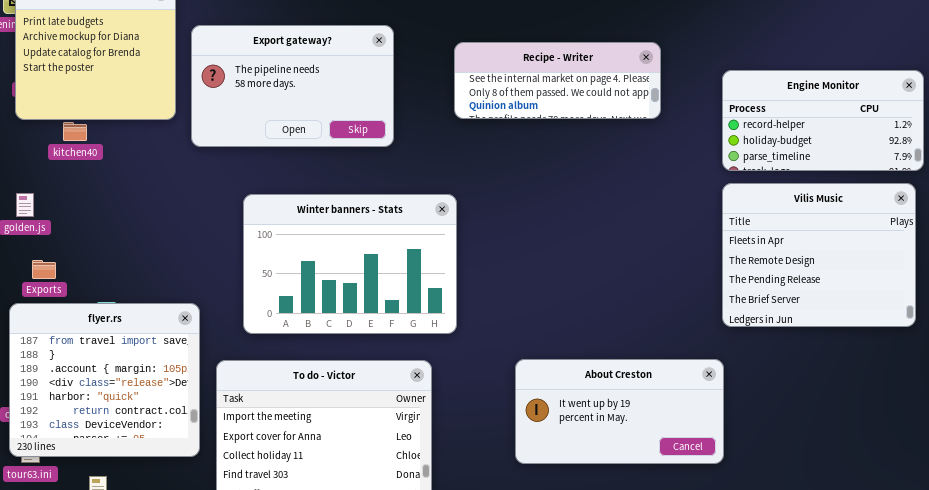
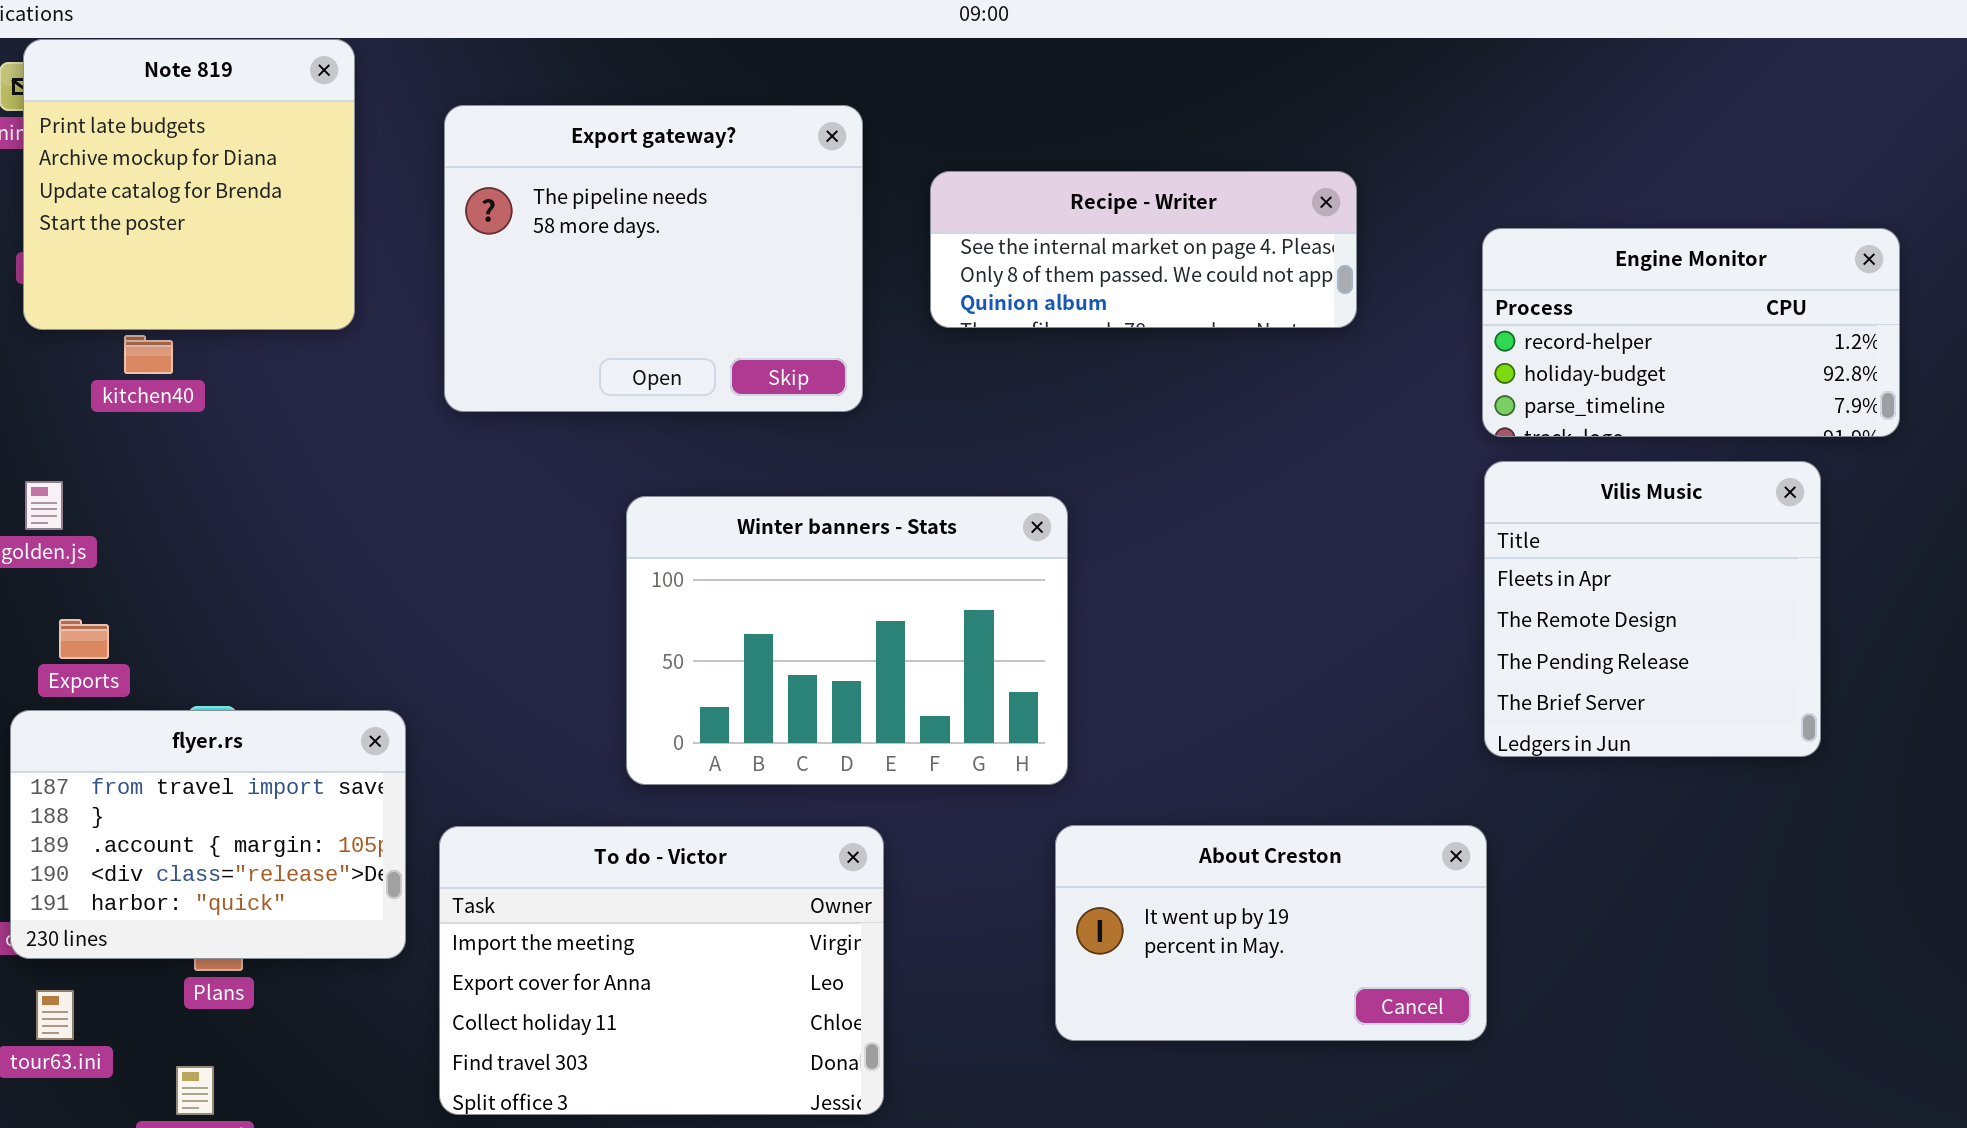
Export gateway?: [191,25,394,147] -> [444,105,863,412], moved, resized
Vilis Music: [722,183,916,327] -> [1484,461,1821,757], resized
Winter banners - Stats: [243,194,457,334] -> [626,496,1068,785], moved
flyer.rs: [9,303,200,457] -> [10,710,406,959], resized

